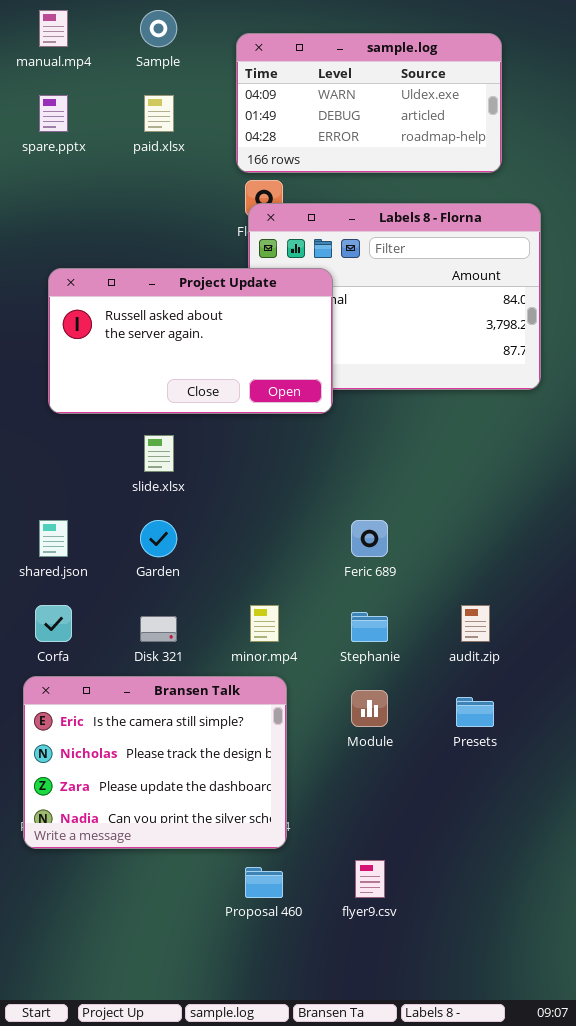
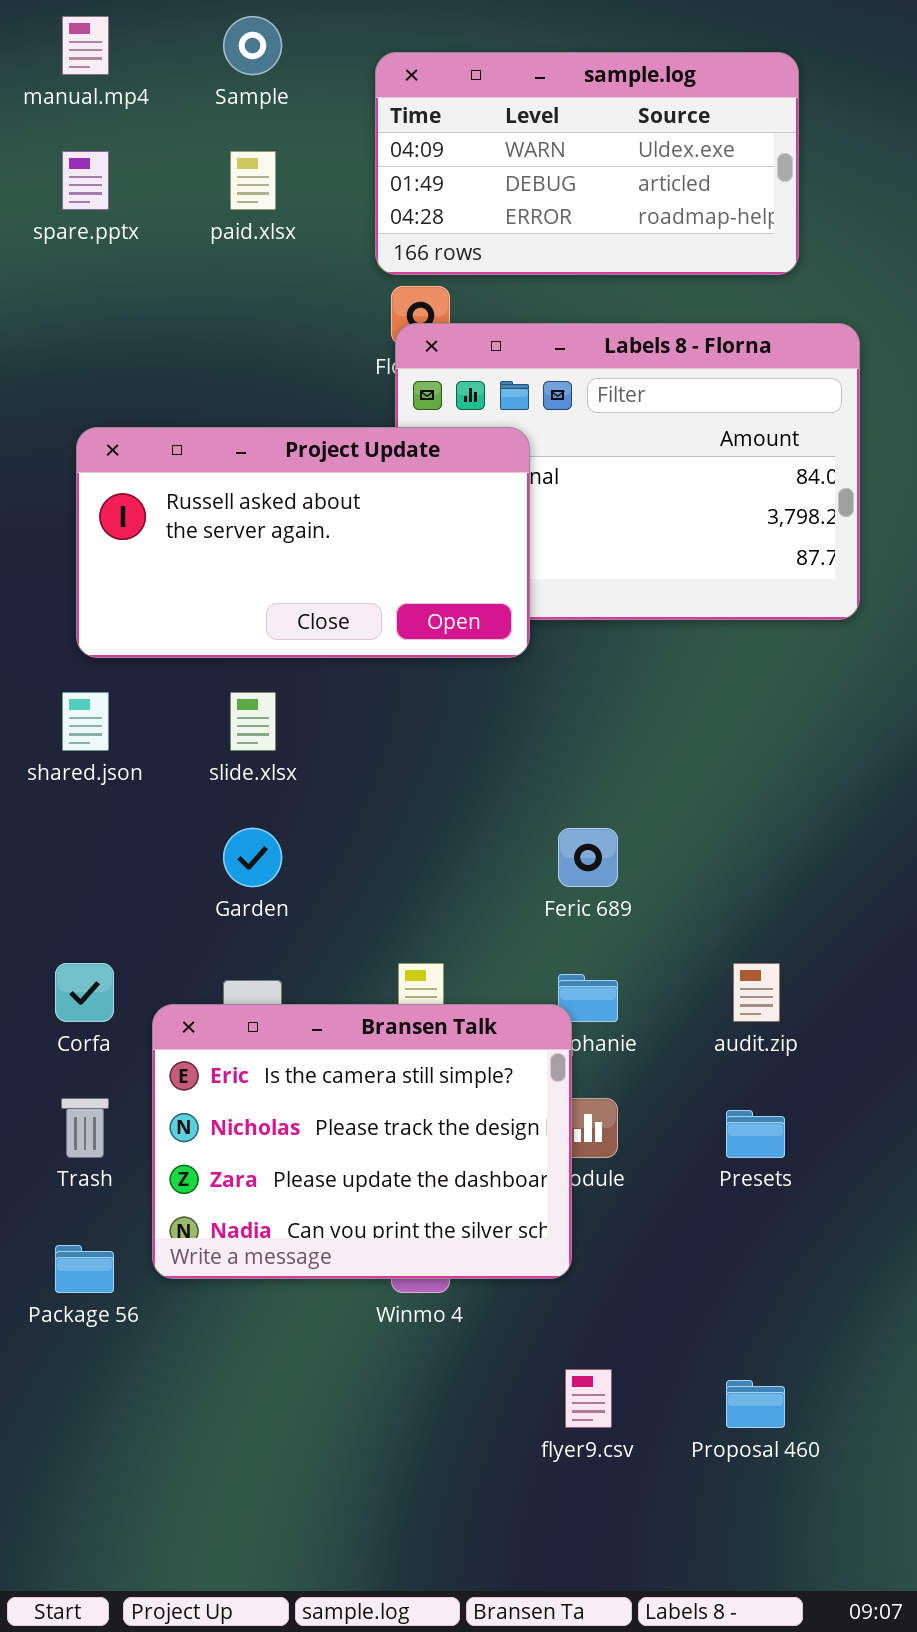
shared.json: [39,520,68,557] -> [62,692,109,751], moved
Bransen Talk: [23,676,287,849] -> [152,1004,572,1279], moved
Proposal 460: [245,867,283,898] -> [726,1380,785,1428], moved

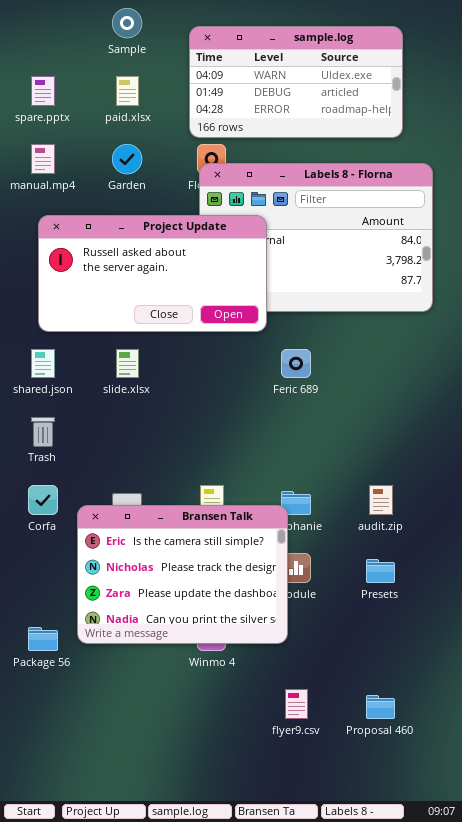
manual.mp4: [62,16,109,75] -> [31,144,55,174], moved
Garden: [223,828,282,887] -> [112,144,142,174], moved
Feric 689: [558,828,618,887] -> [281,349,311,378], moved
Trash: [61,1098,109,1158] -> [31,417,55,447], moved

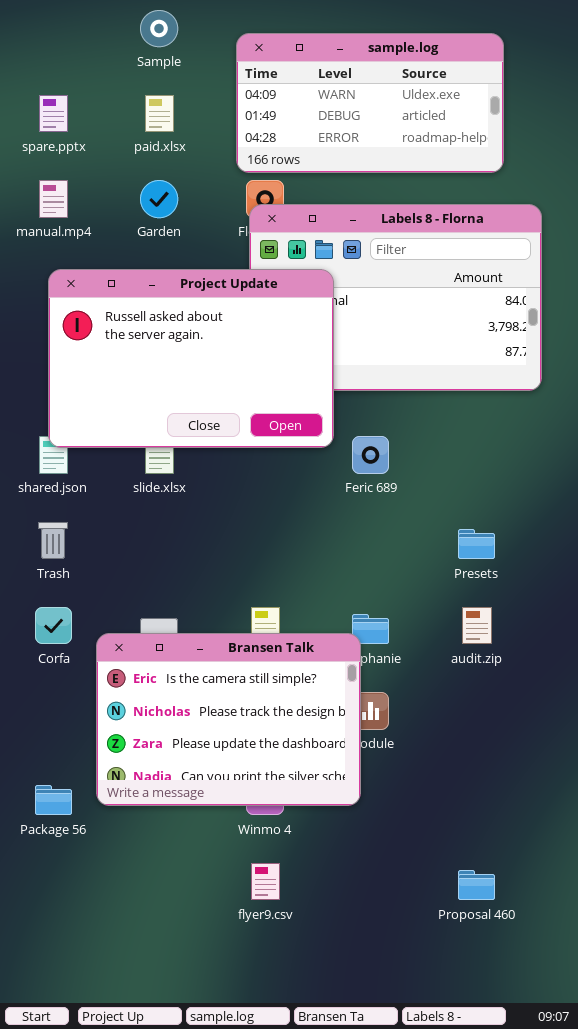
Project Update: [38,215,267,332] -> [48,269,334,448], resized
Presets: [366,559,395,583] -> [458,529,495,559], moved
flyer9.csv: [285,689,308,719] -> [251,863,280,900], moved

